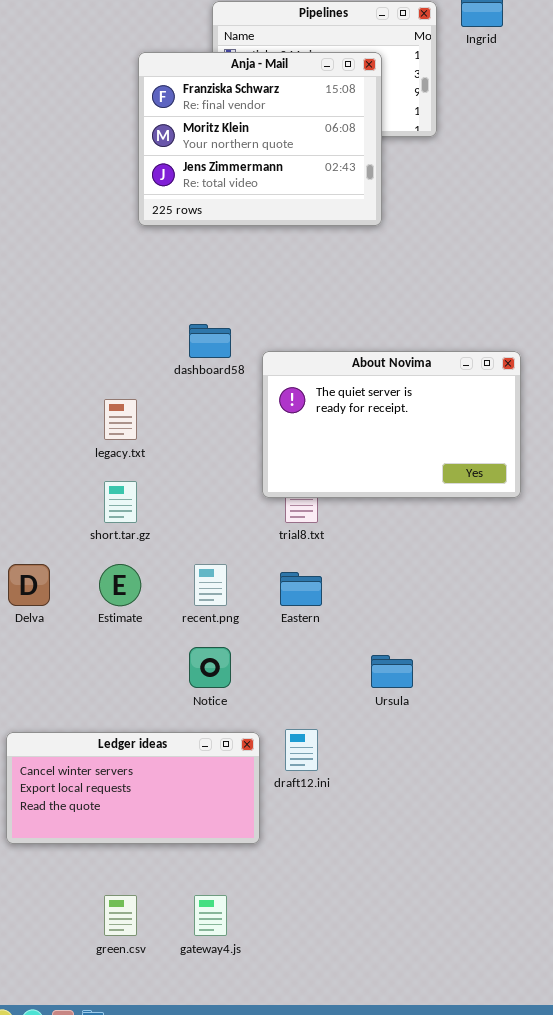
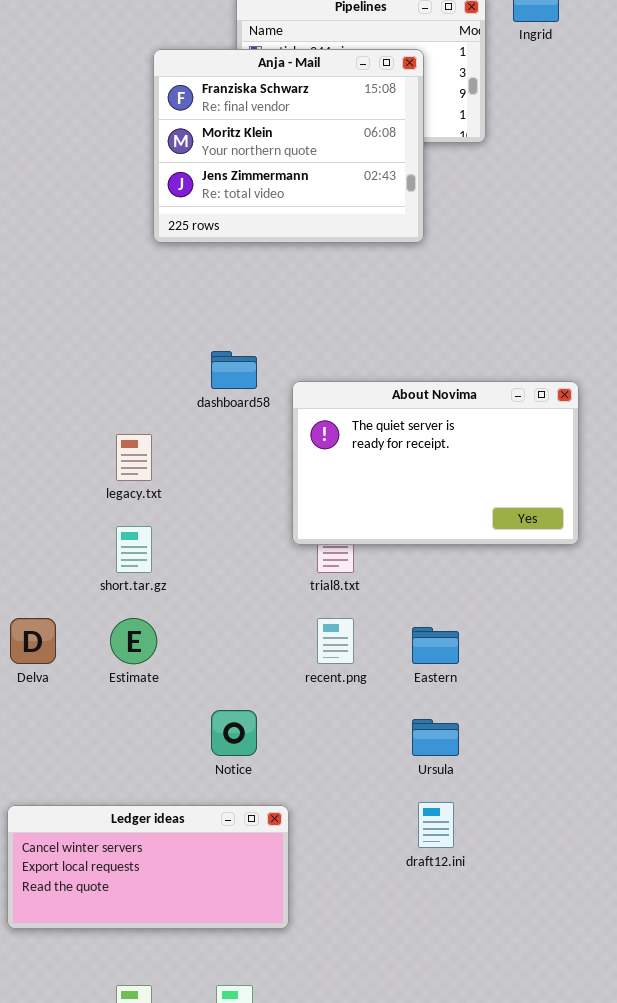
recent.png: [194,564,227,606] -> [317,618,354,664], moved
Eastern: [280,572,322,606] -> [412,627,459,664], moved
draft12.ini: [285,729,318,771] -> [418,802,454,848], moved

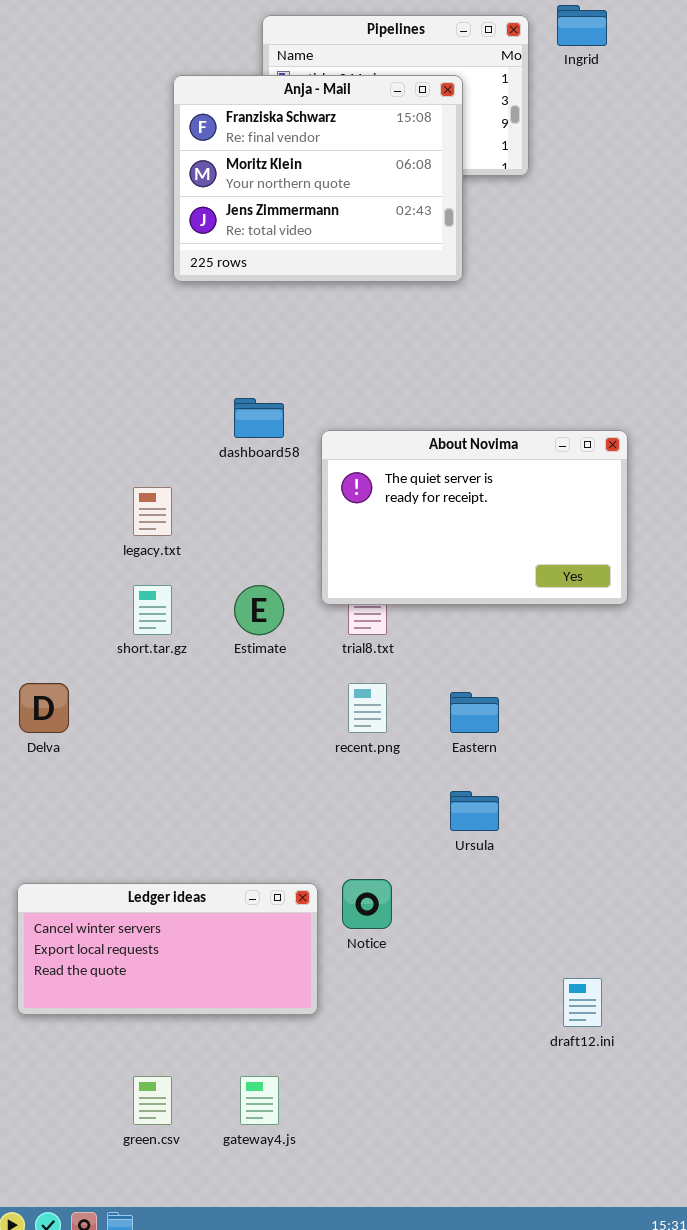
Estimate: [110,618,157,664] -> [234,585,284,635], moved
Notice: [211,710,257,756] -> [342,879,392,929], moved
draft12.ini: [418,802,454,848] -> [563,978,602,1027], moved

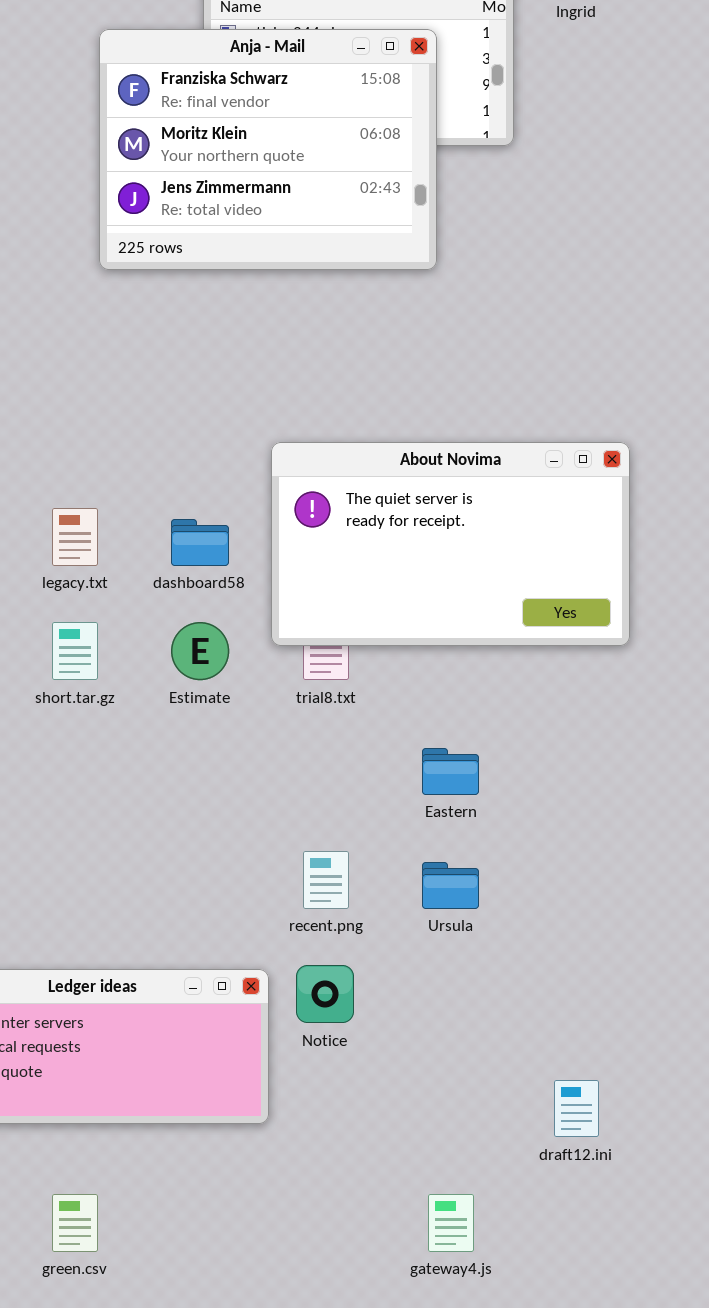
dashboard58: [234,398,284,438] -> [171,519,229,566], moved
recent.png: [348,683,387,733] -> [303,851,349,909], moved
gateway4.js: [240,1076,279,1125] -> [428,1194,474,1252], moved

